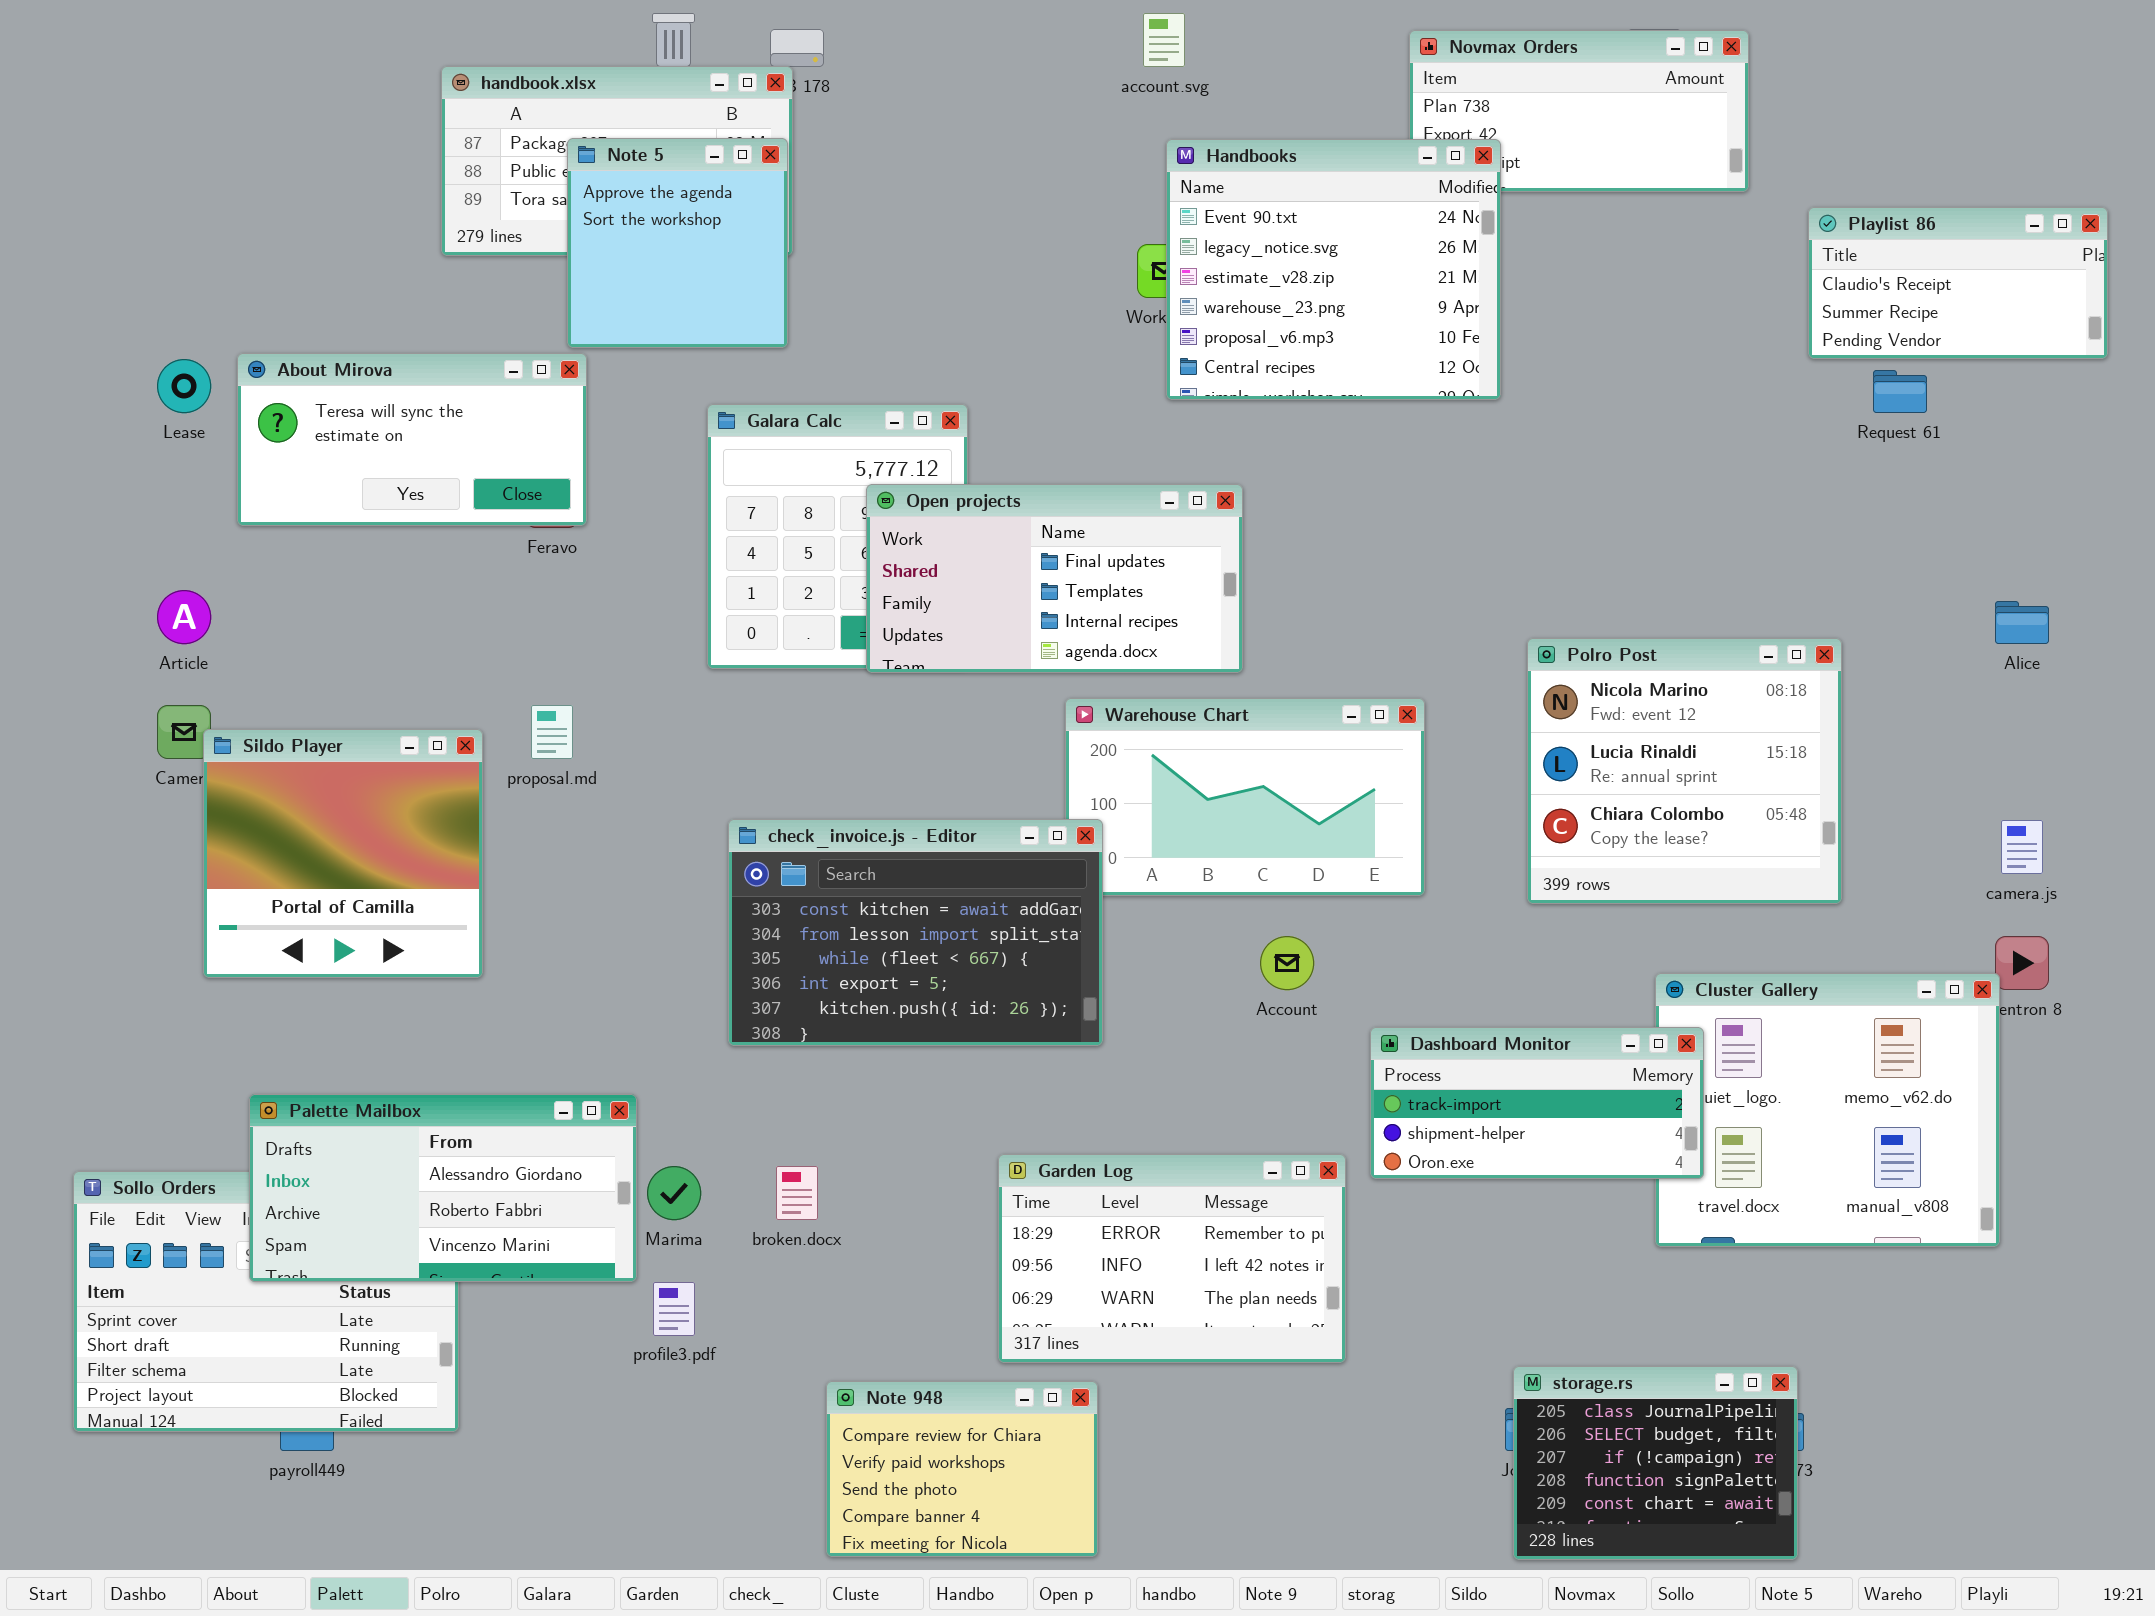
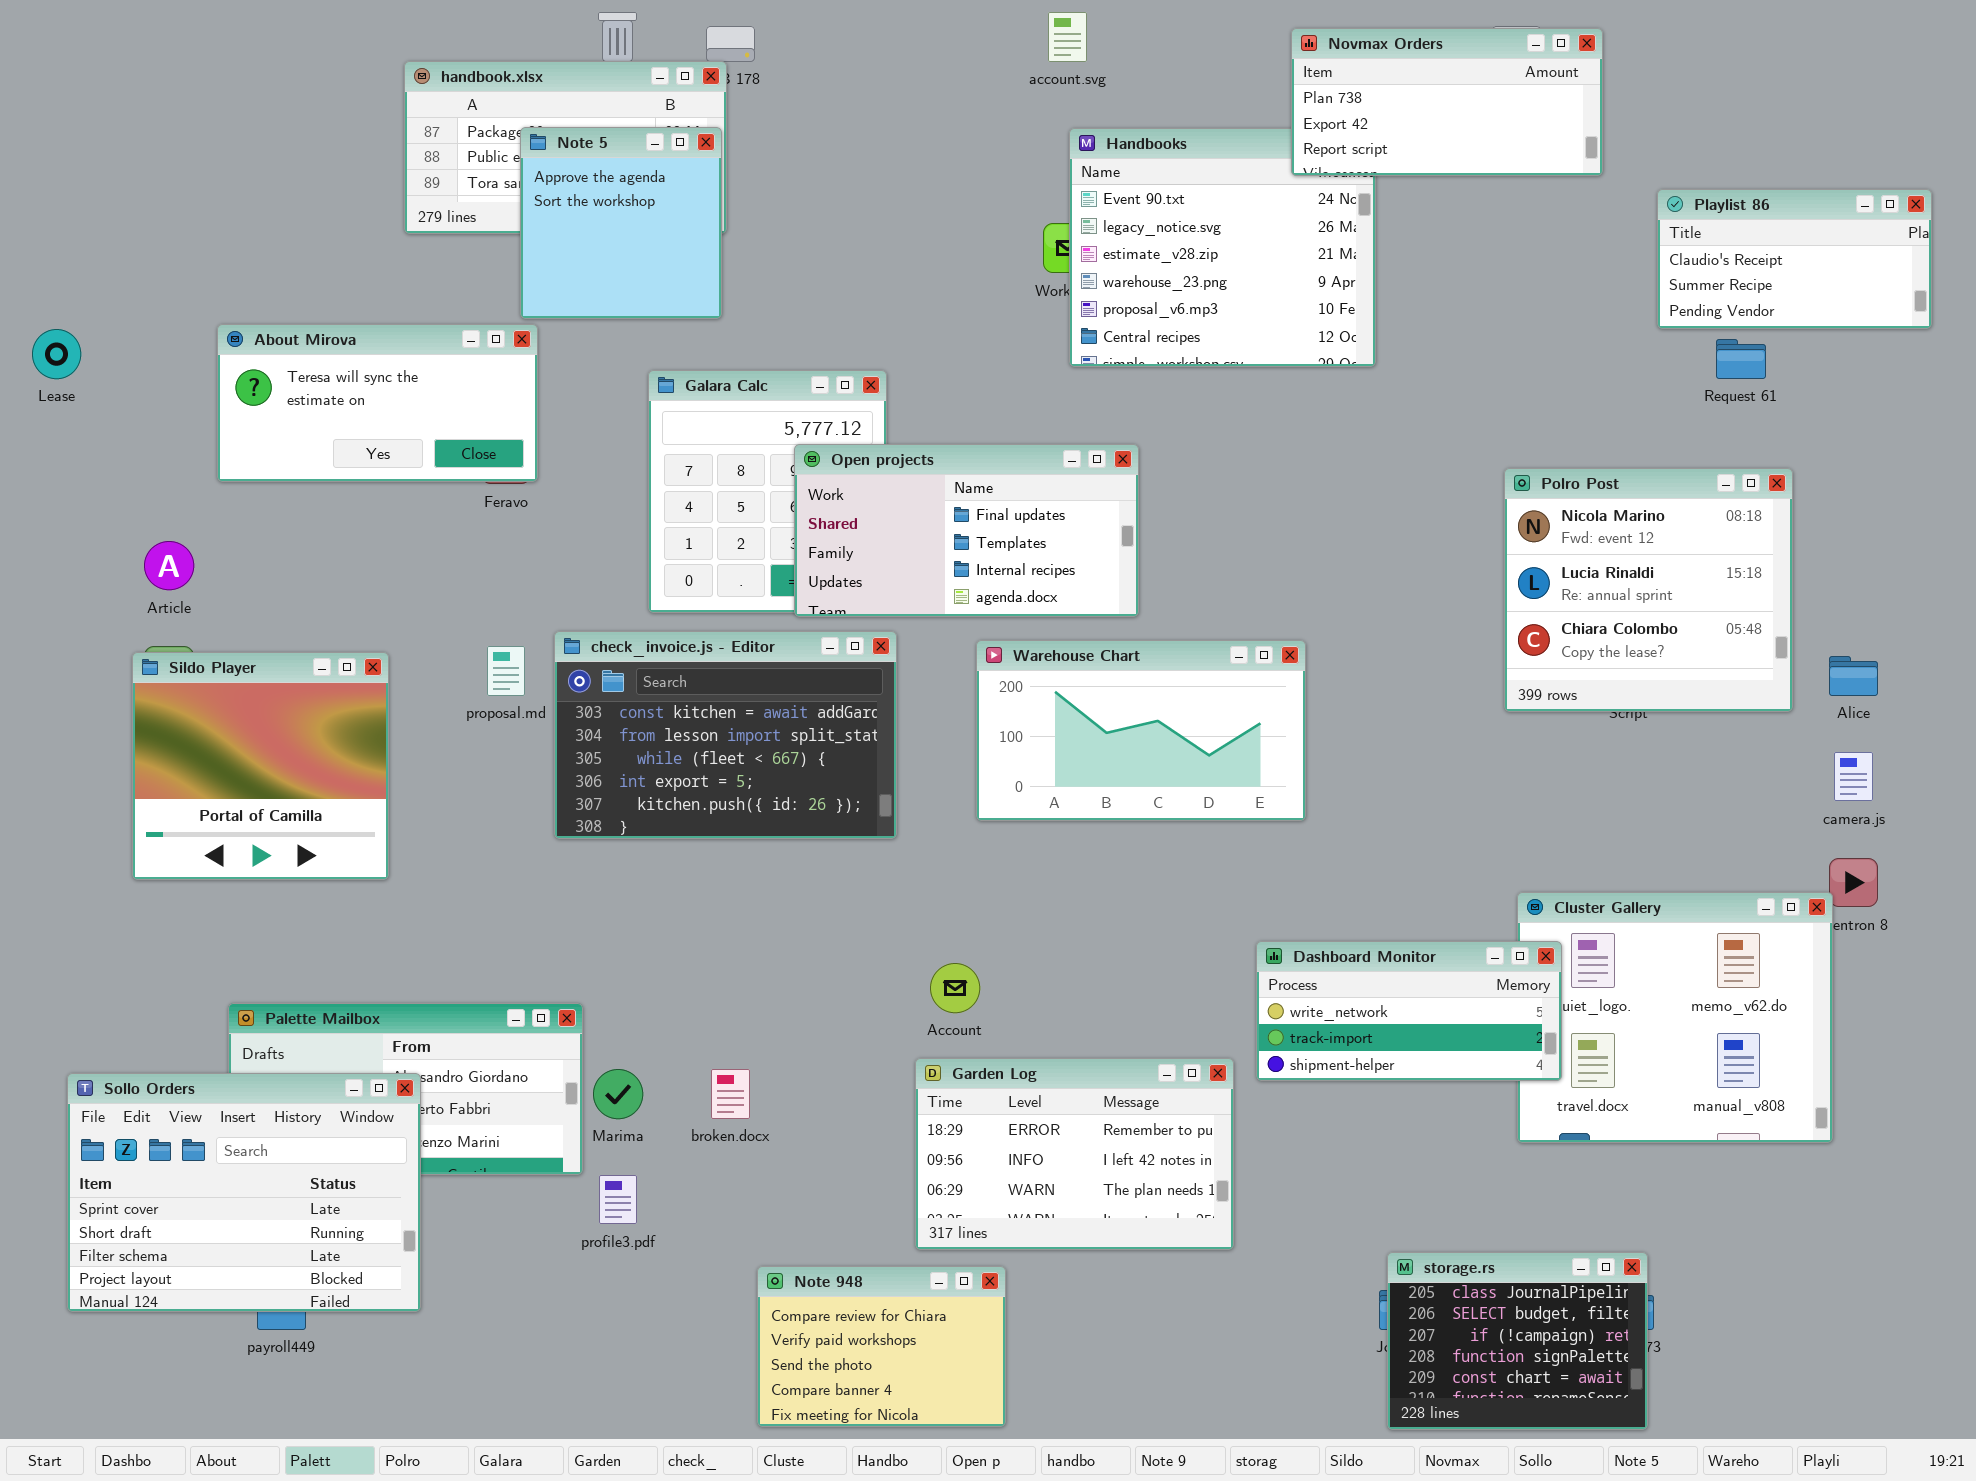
Novmax Orders: [1409,30,1749,192] -> [1291,28,1603,176], raised
Lease: [157,359,211,413] -> [32,329,81,379], moved
Alice: [1995,601,2049,644] -> [1829,656,1878,696], moved
Polro Post: [1527,638,1842,904] -> [1504,468,1793,712], moved
Sildo Player: [203,729,483,978] -> [132,652,389,880], moved
check_invoice.js - Editor: [728,819,1103,1046] -> [554,631,897,839], moved
Account: [1260,936,1314,990] -> [930,963,980,1013], moved
Dashboard Monitor: [1370,1027,1704,1179] -> [1256,941,1562,1081], scrolled up 1 row
Sollo Orders: [73,1171,459,1432] -> [67,1073,421,1312], raised

